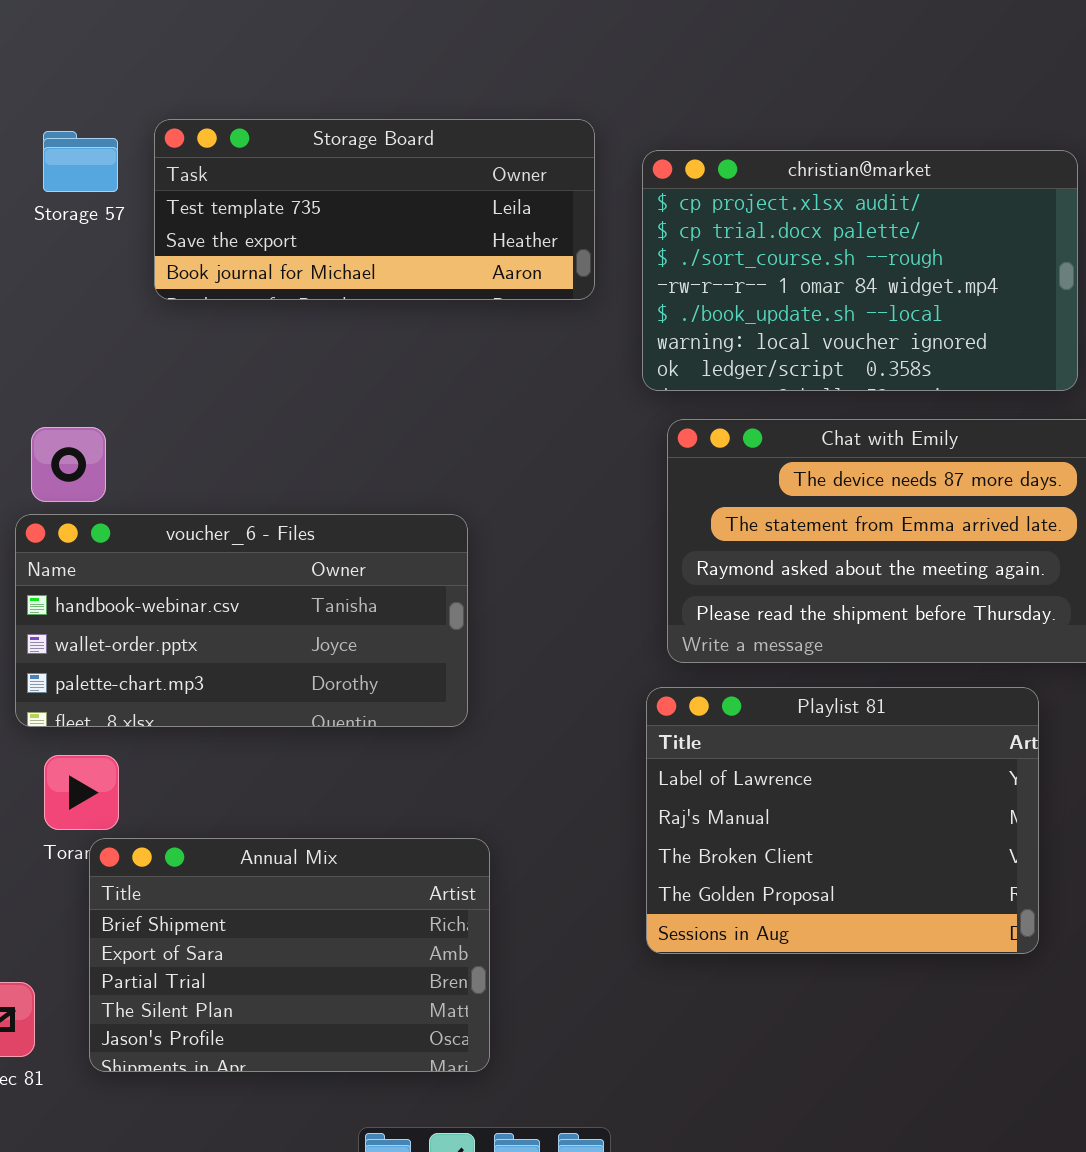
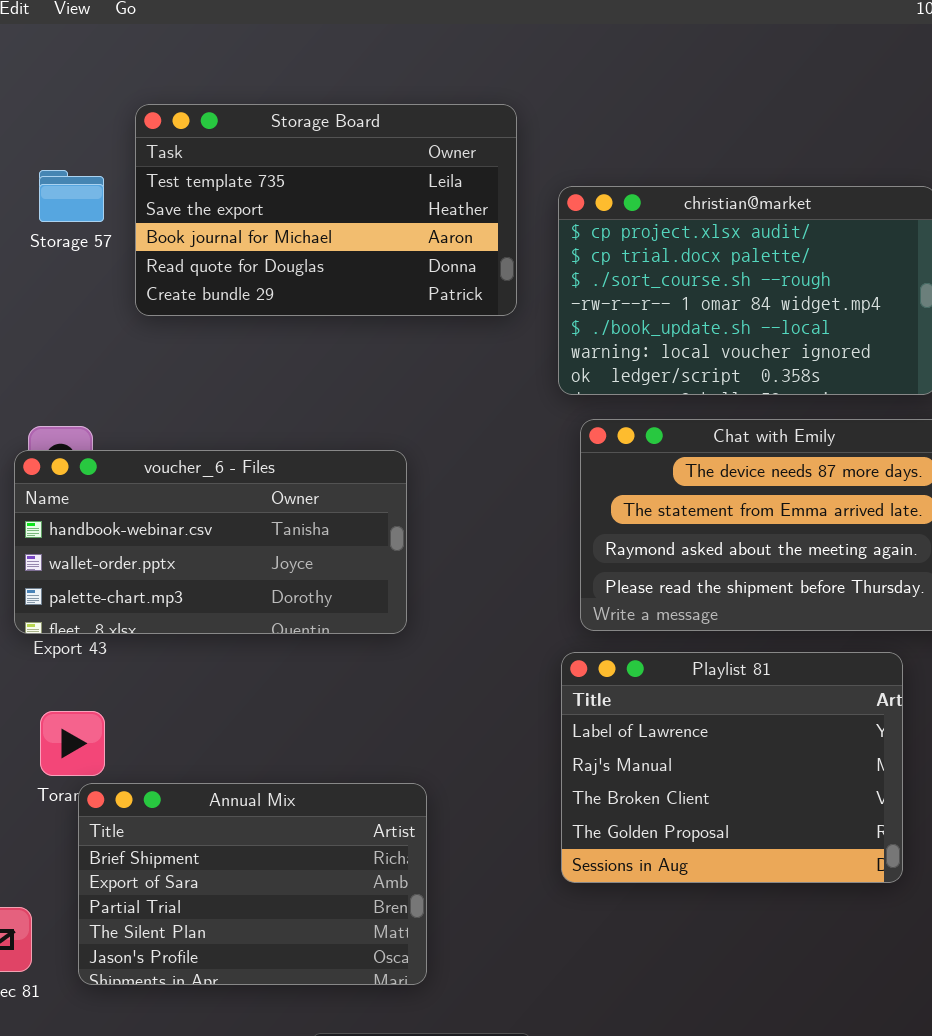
Storage Board: [154,119,595,300] -> [135,104,517,316], resized
voucher_6 - Files: [15,514,468,727] -> [14,450,407,634], moved

